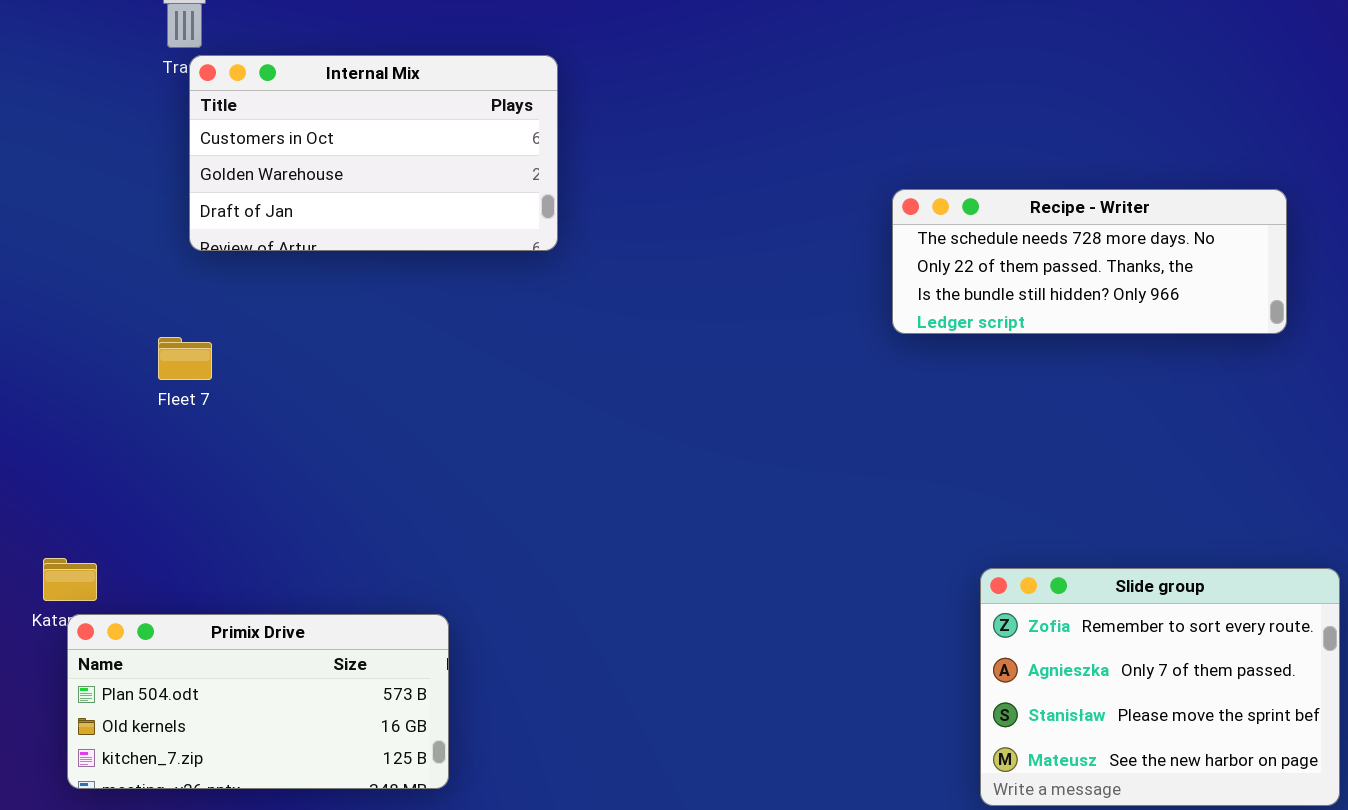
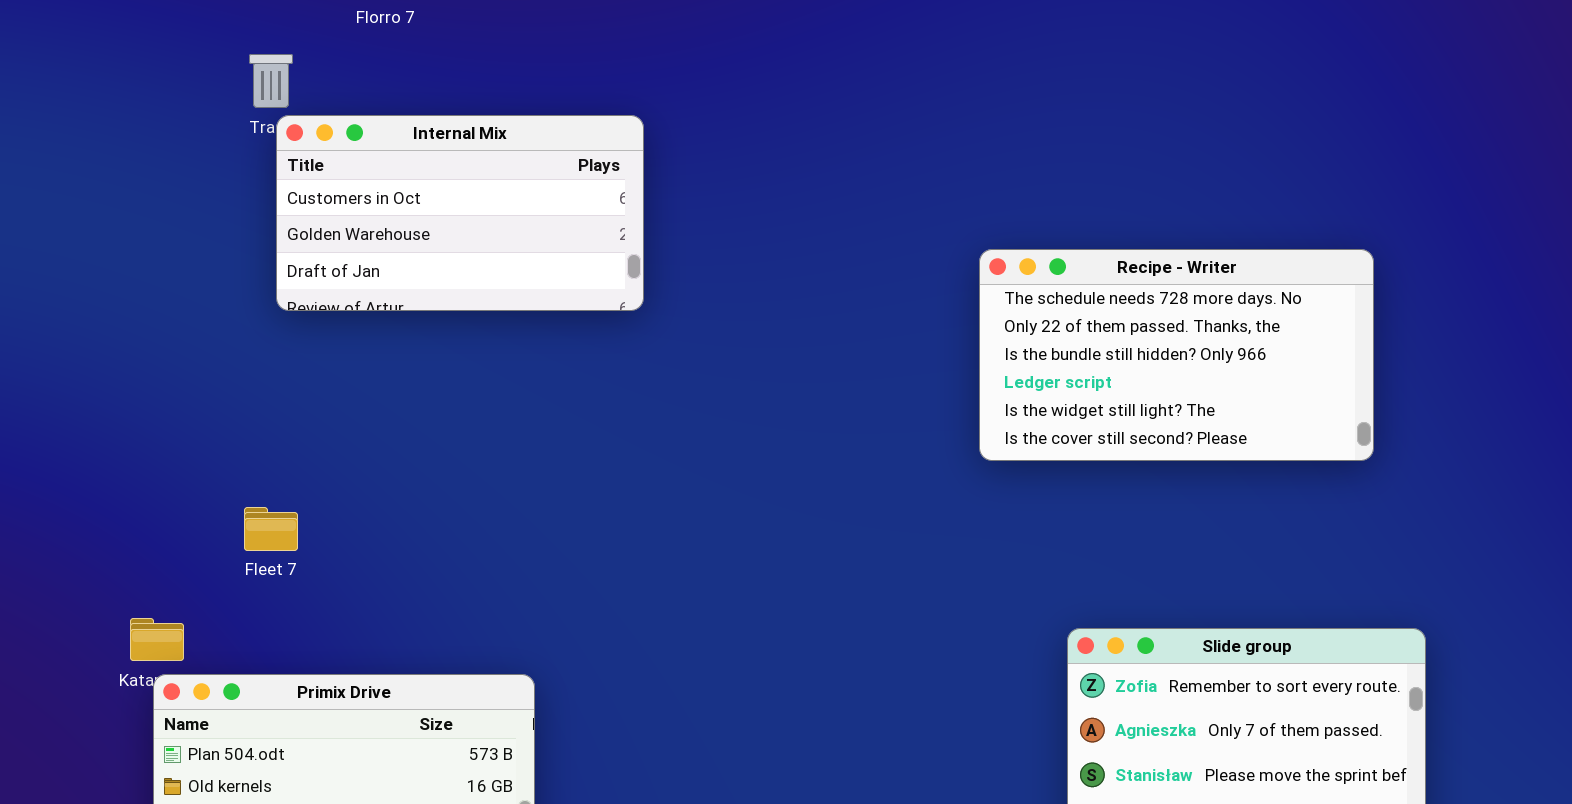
Recipe - Writer: [892,189,1287,334] -> [979,249,1374,461], resized
Fleet 7: [158,337,212,380] -> [244,507,298,551], moved

